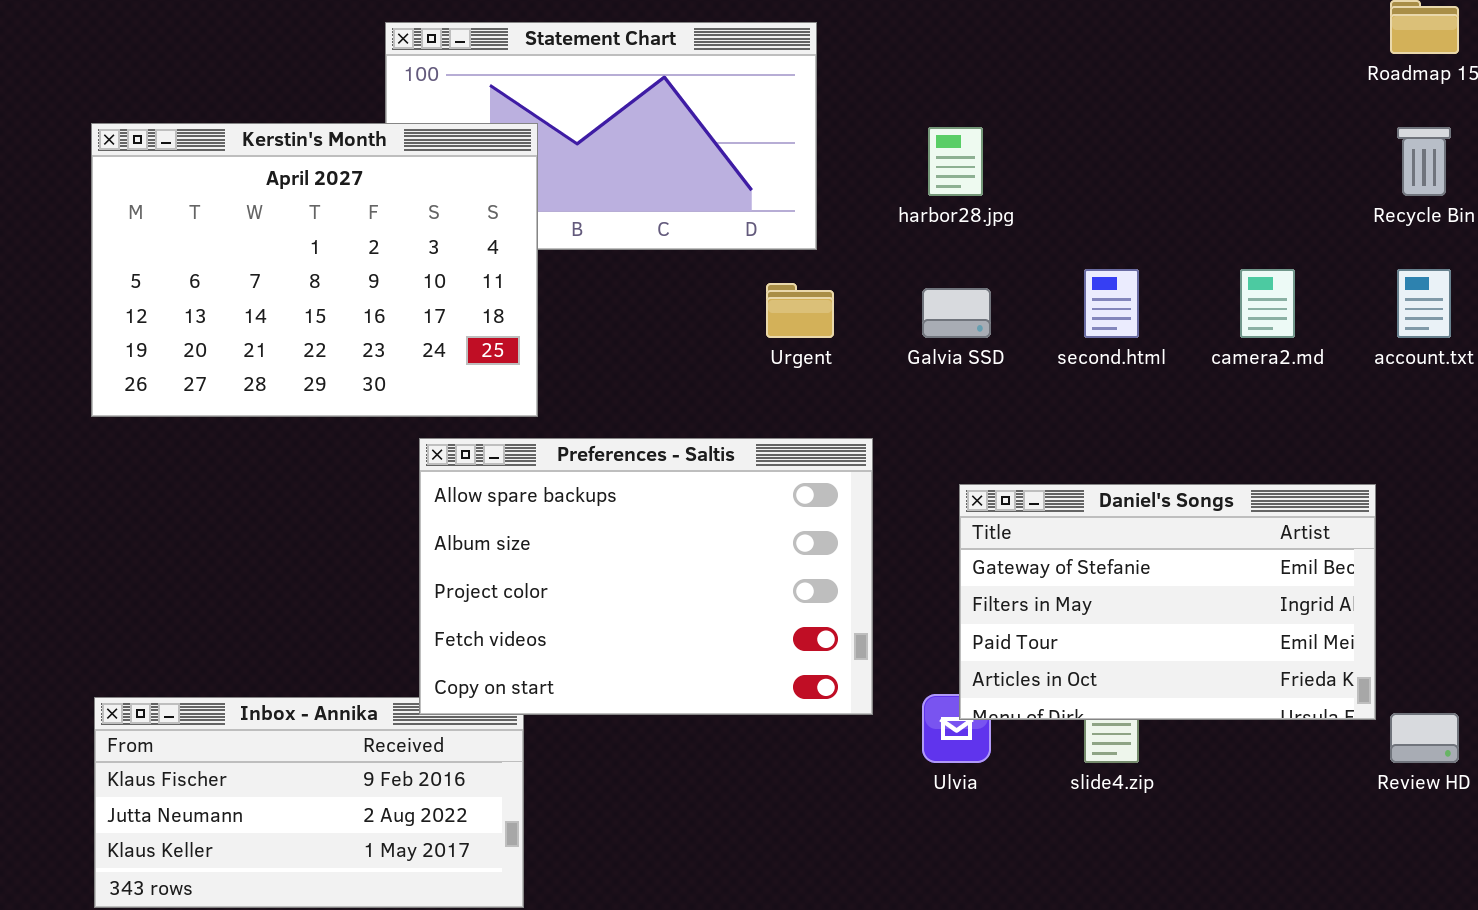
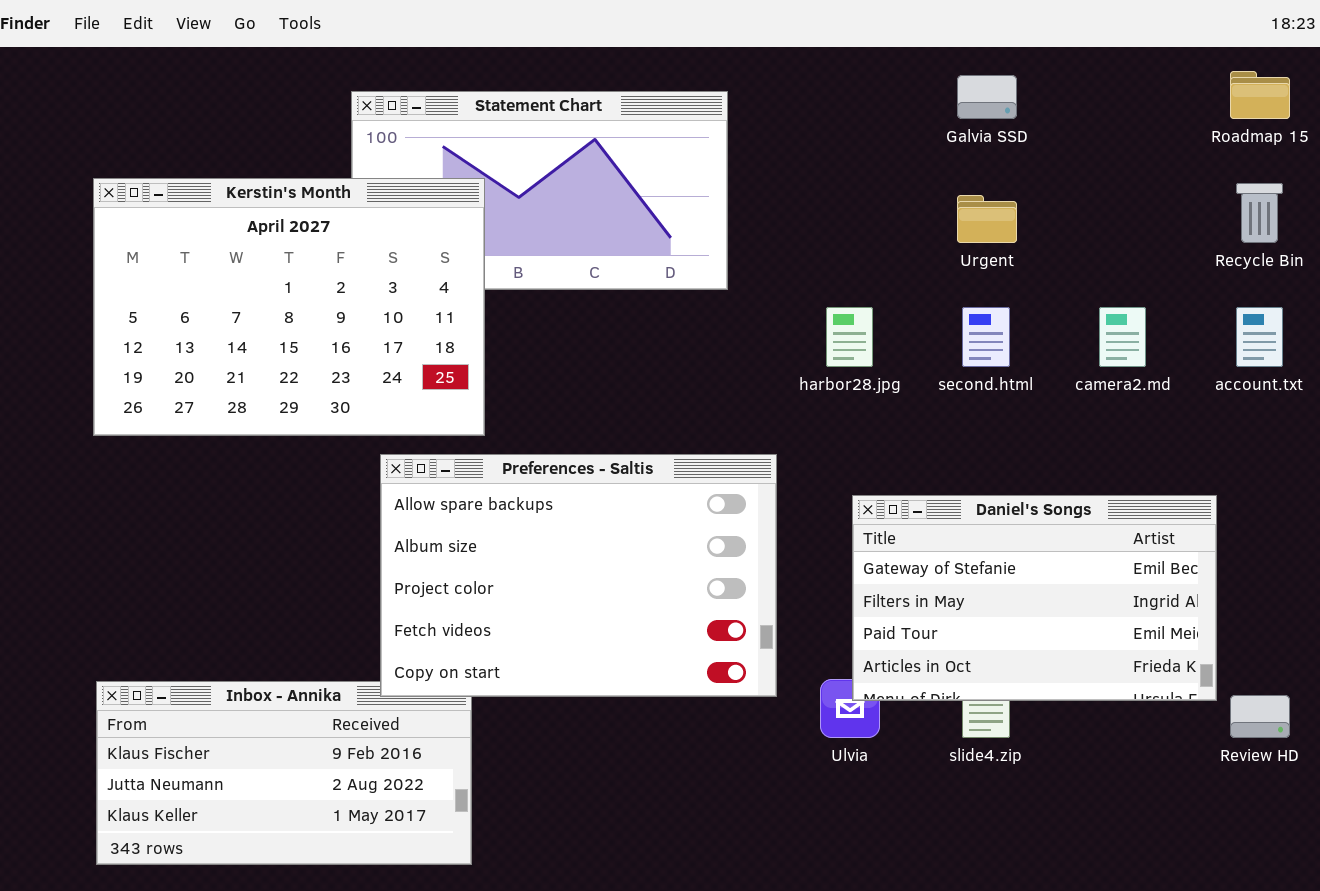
harbor28.jpg: [928,127,983,196] -> [826,307,873,367], moved
Urgent: [766,283,834,338] -> [957,195,1017,243], moved
Galvia SSD: [922,288,991,338] -> [957,75,1017,119], moved

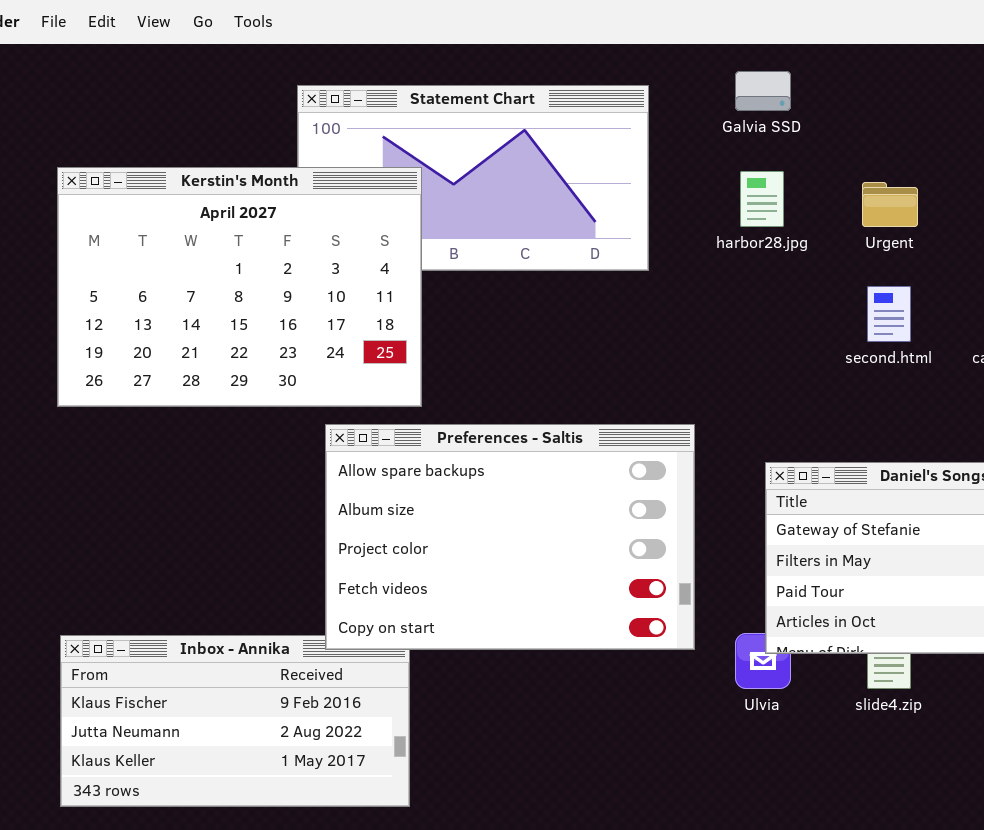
Galvia SSD: [957,75,1017,119] -> [735,71,791,111], moved
harbor28.jpg: [826,307,873,367] -> [740,171,784,227], moved

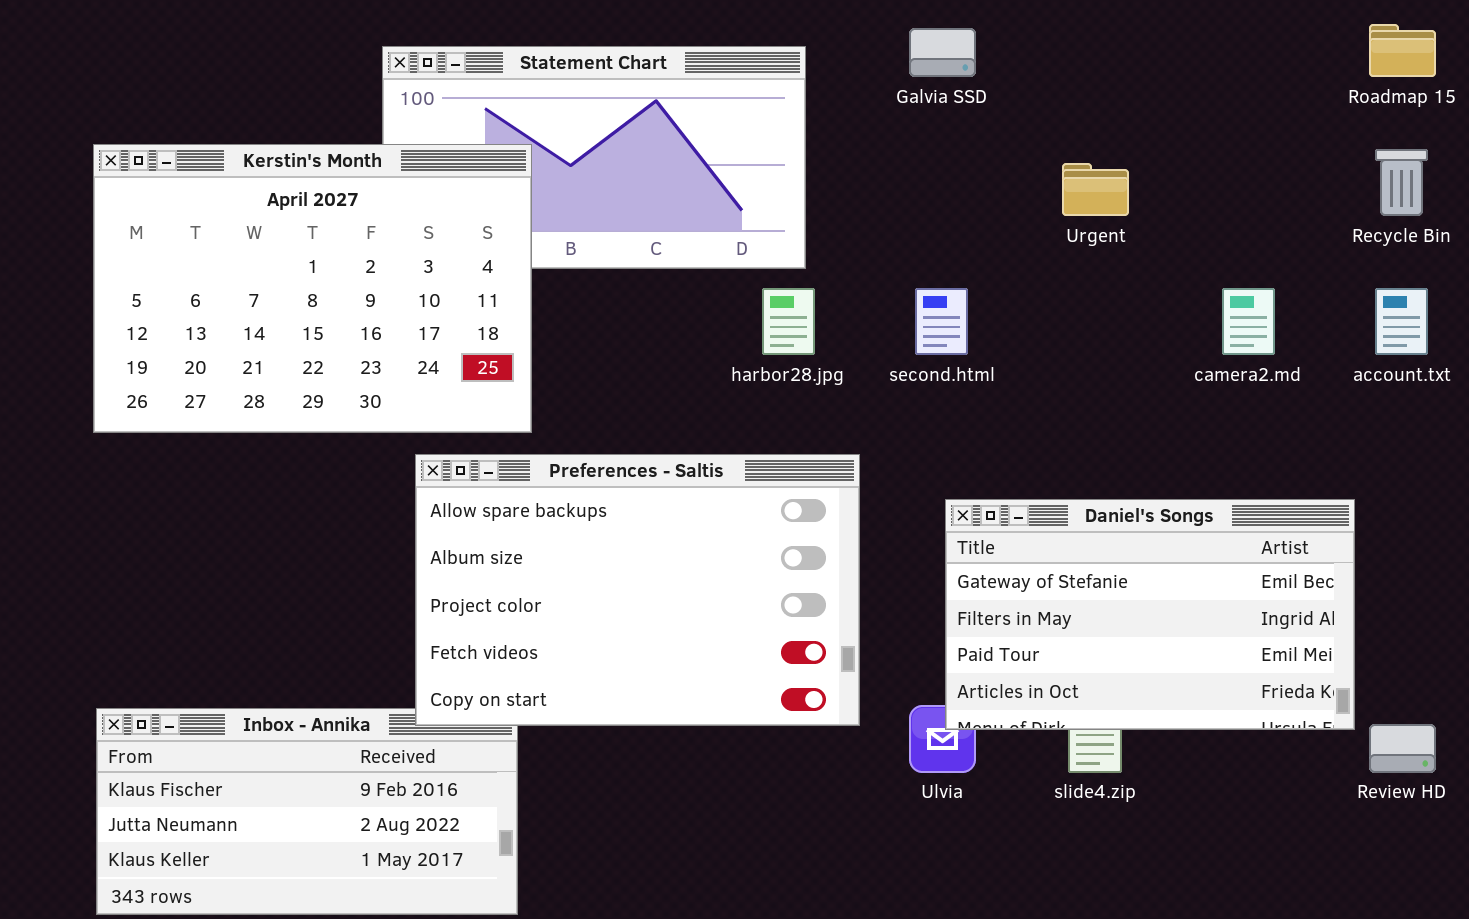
harbor28.jpg: [740,171,784,227] -> [762,288,815,355], moved
second.html: [867,286,911,342] -> [915,288,968,355], moved

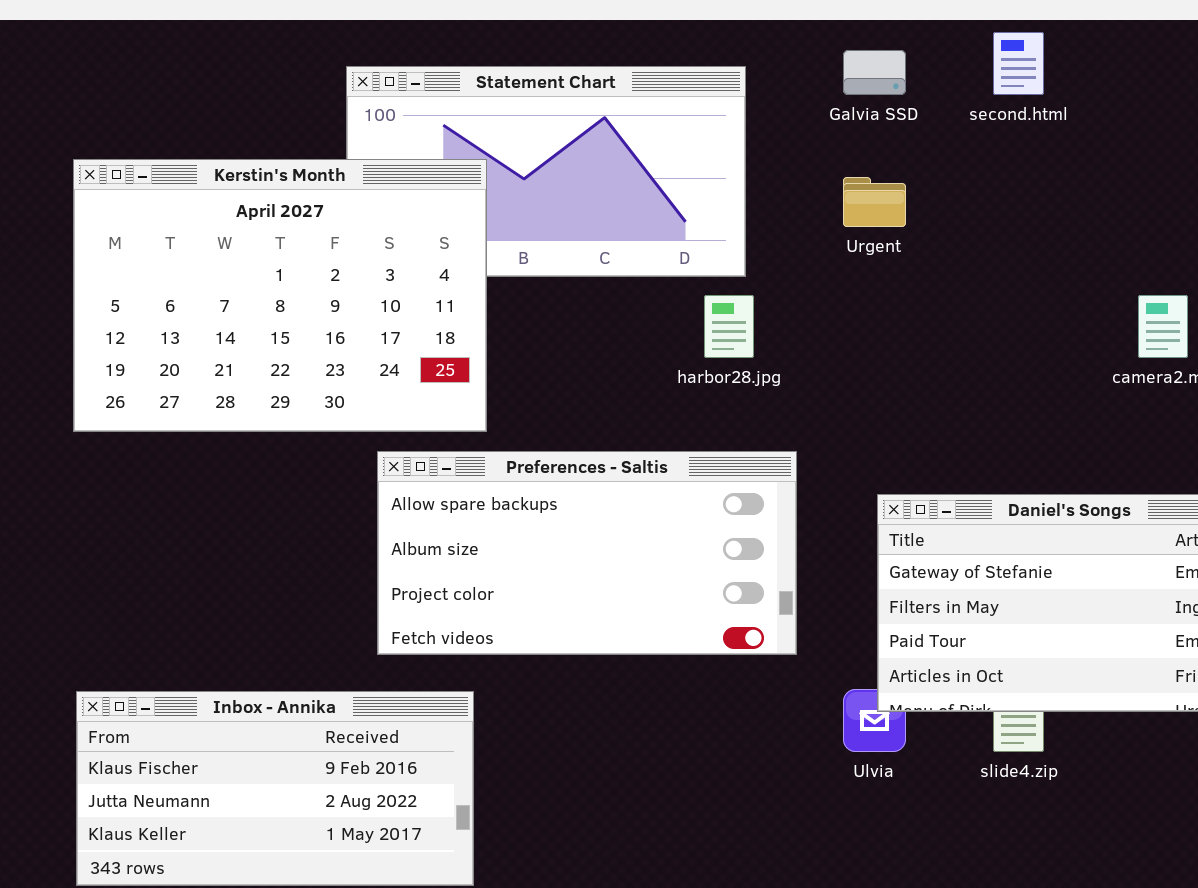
Urgent: [1062,163,1129,216] -> [843,177,906,227], moved
second.html: [915,288,968,355] -> [993,32,1044,95], moved
Preferences - Saltis: [415,454,860,726] -> [377,451,797,655], resized

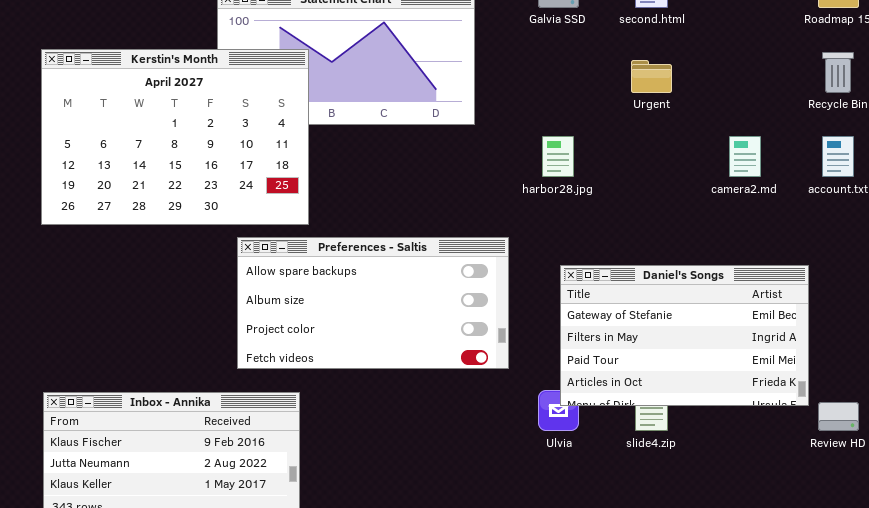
Urgent: [843,177,906,227] -> [631,60,672,93], moved
harbor28.jpg: [704,295,754,358] -> [542,136,574,177], moved

